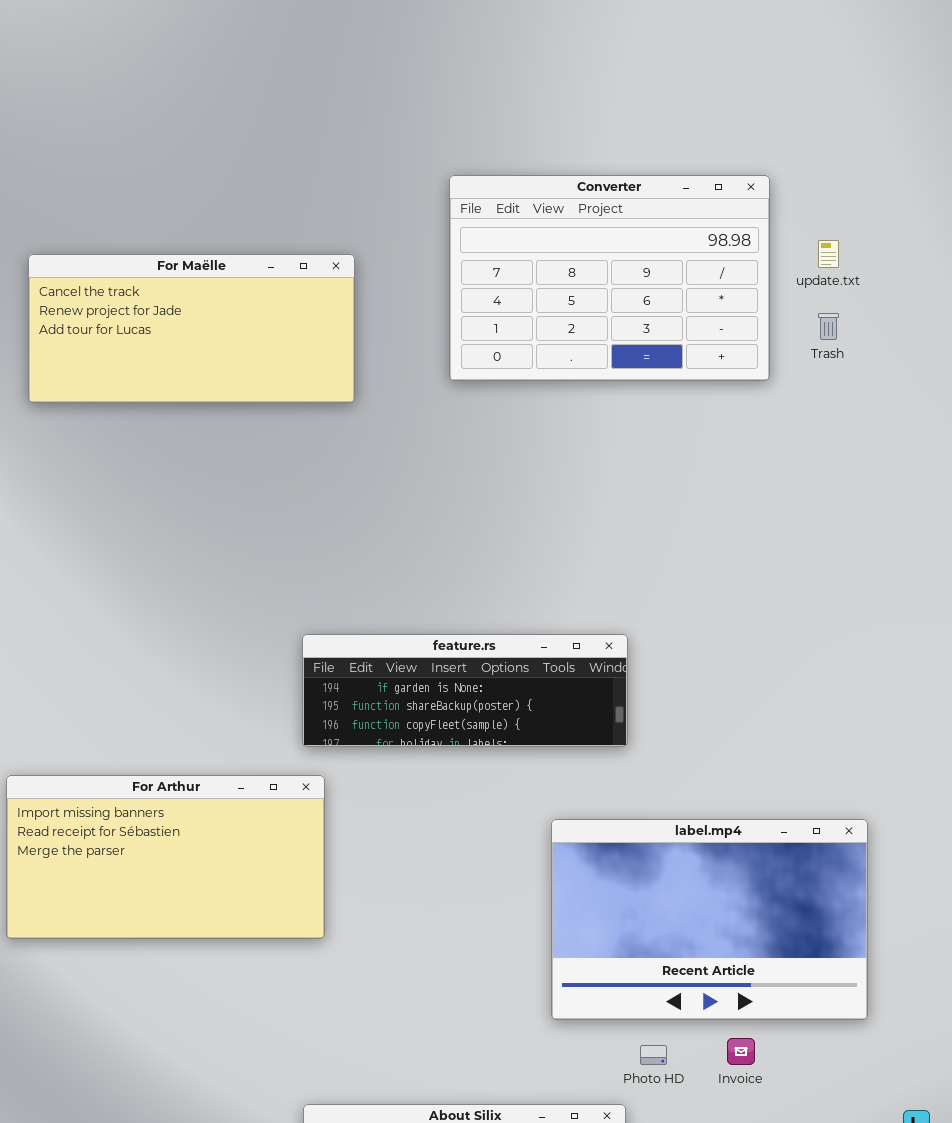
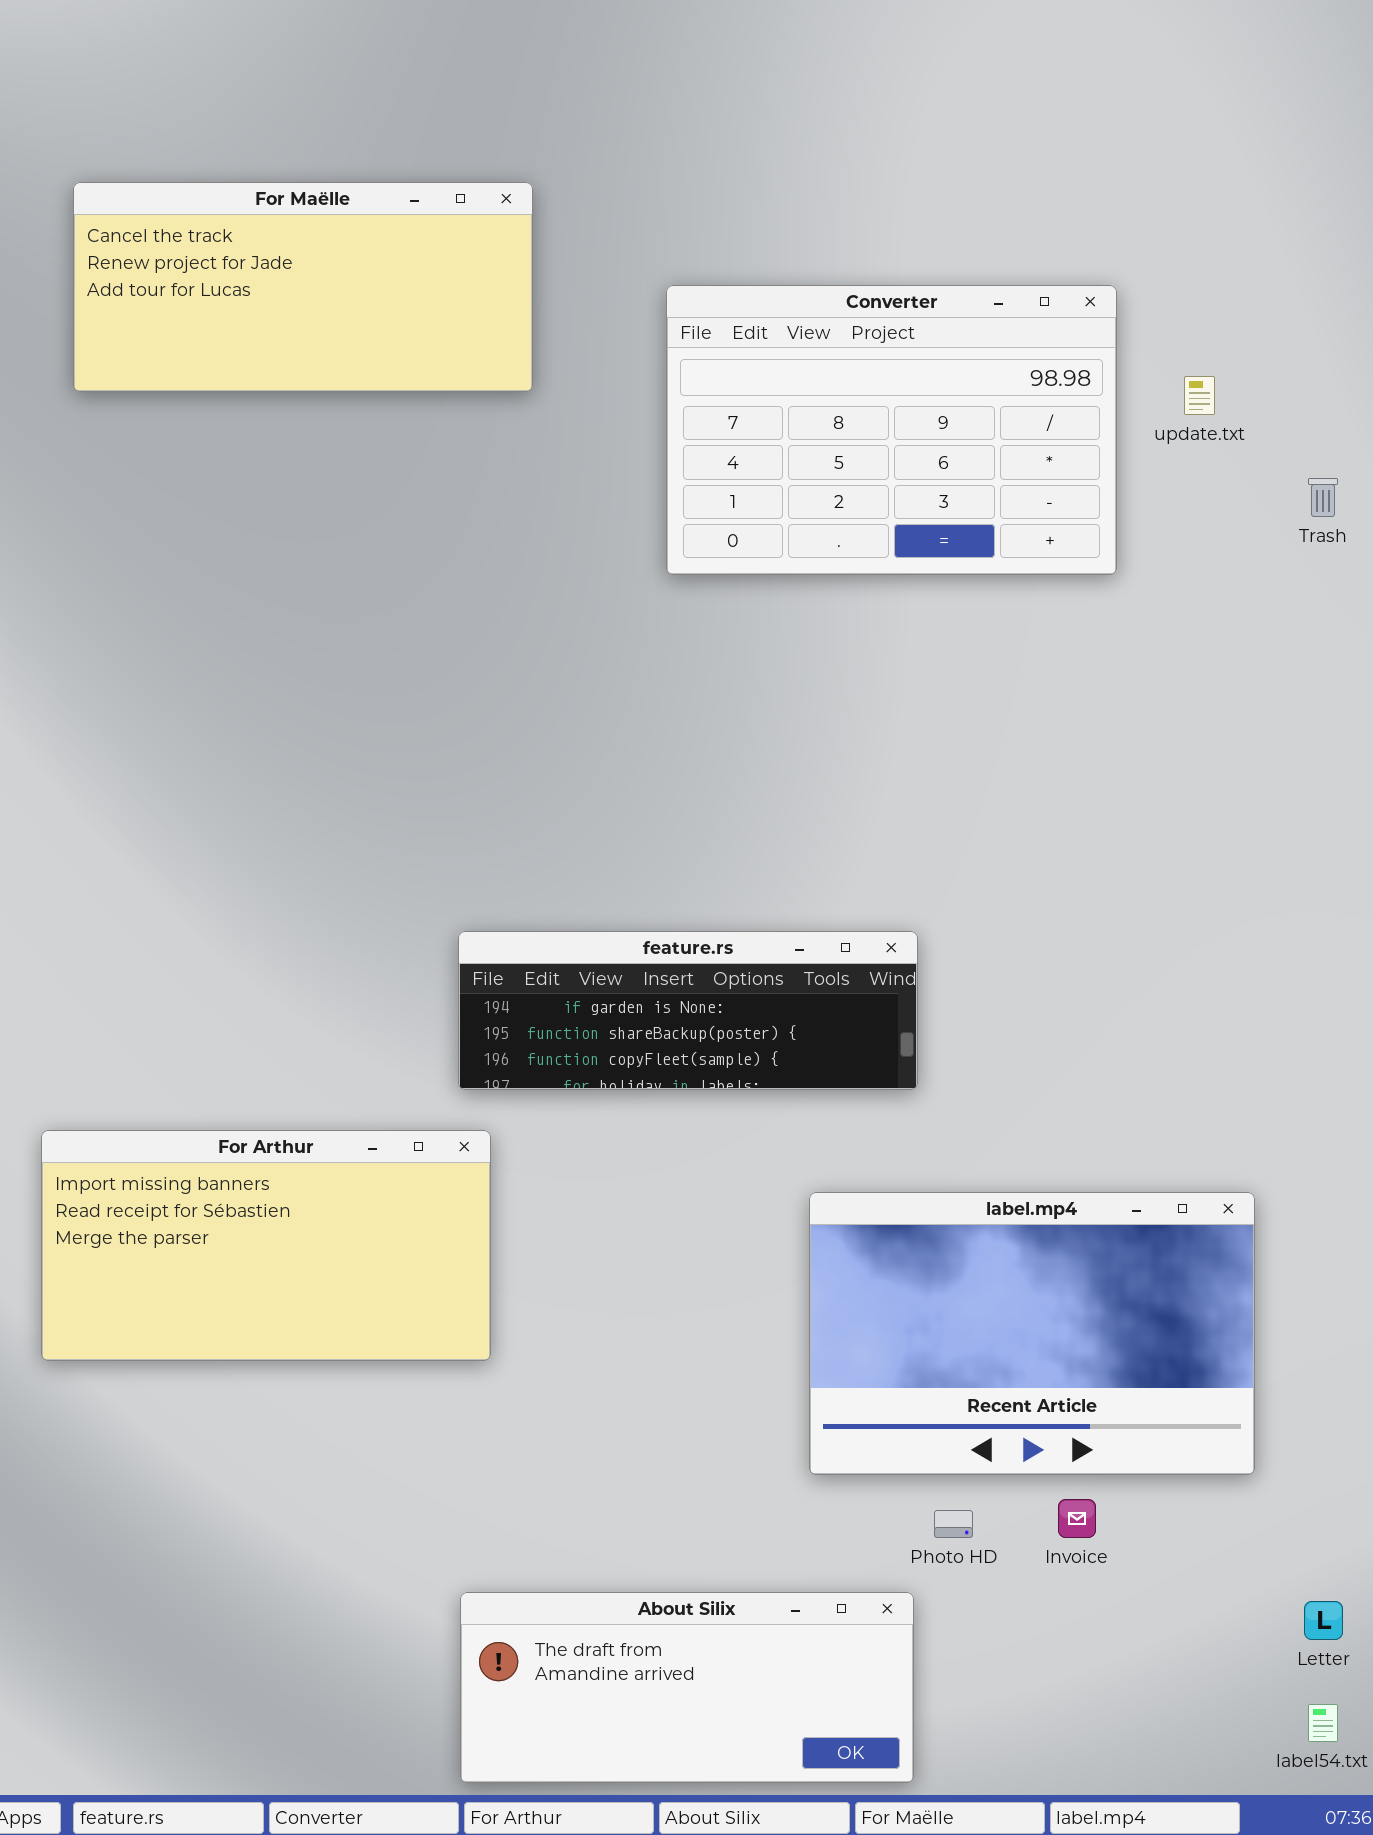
For Maëlle: [28,254,355,403] -> [73,182,533,392], moved
Trash: [818,313,839,340] -> [1308,478,1338,517], moved

